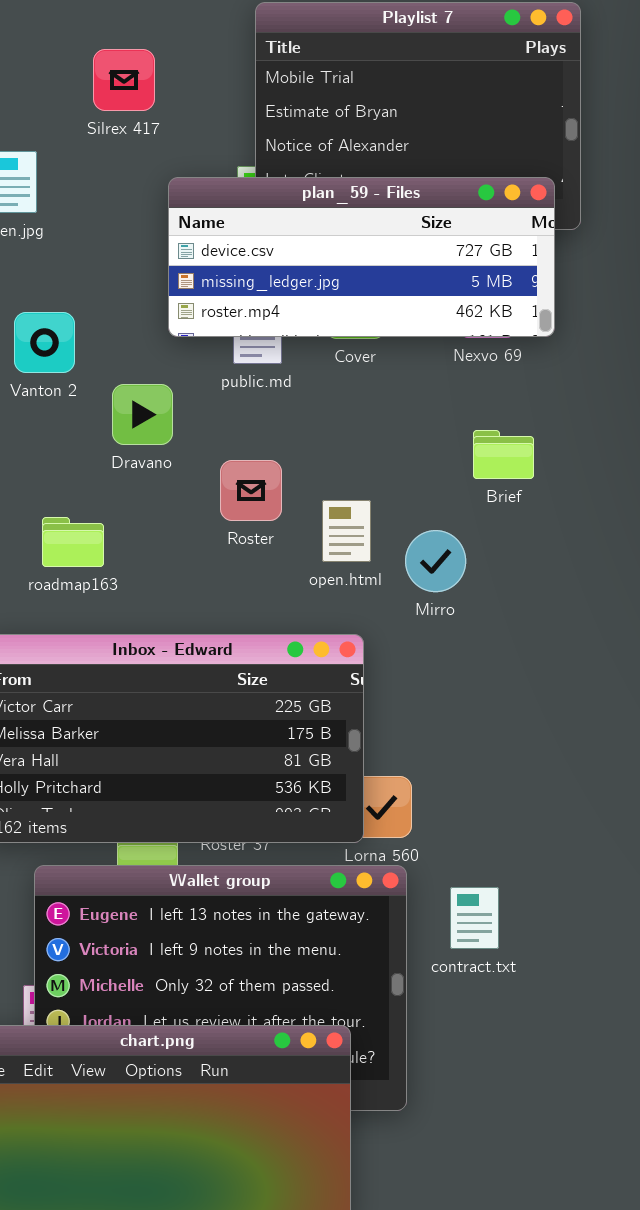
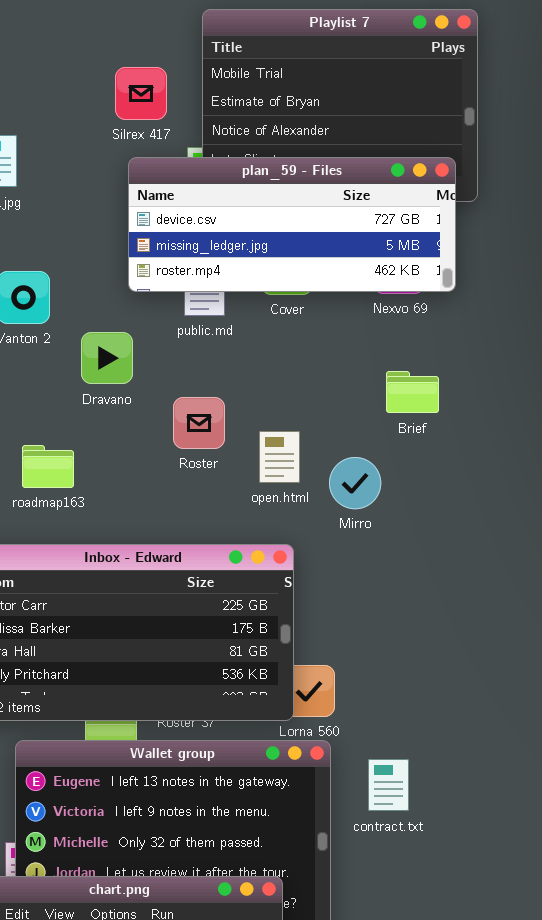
Silrex 417: [93,49,155,111] -> [115,67,167,120], moved

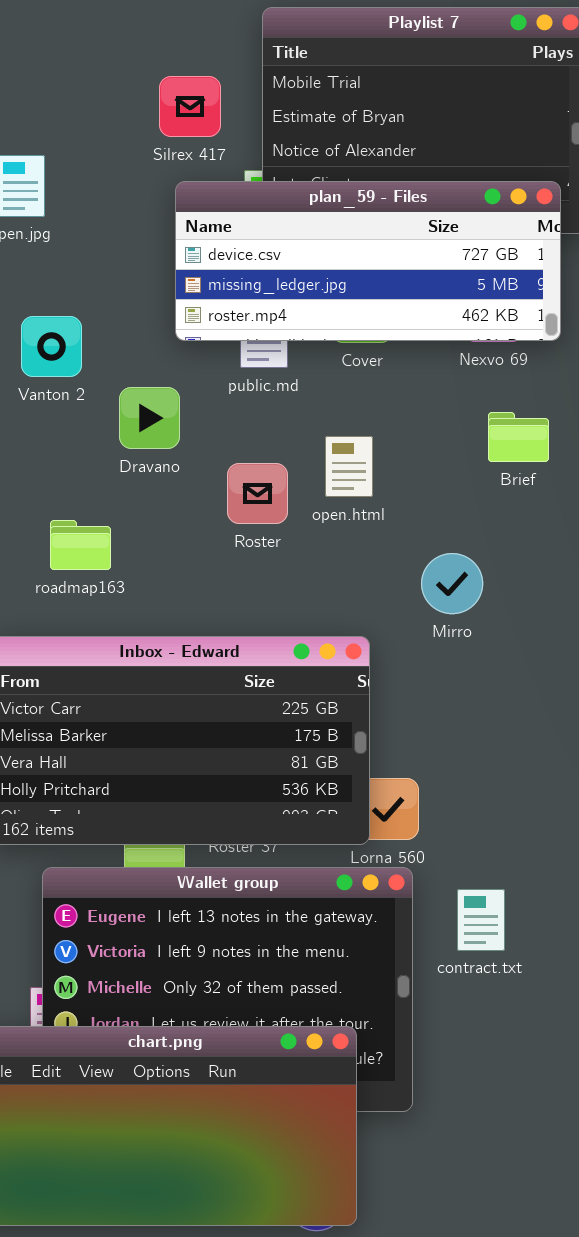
Brief: [386,371,439,413] -> [488,412,549,462], moved
open.html: [259,431,300,483] -> [325,436,373,497], moved
Mirro: [329,457,381,509] -> [421,553,483,614], moved

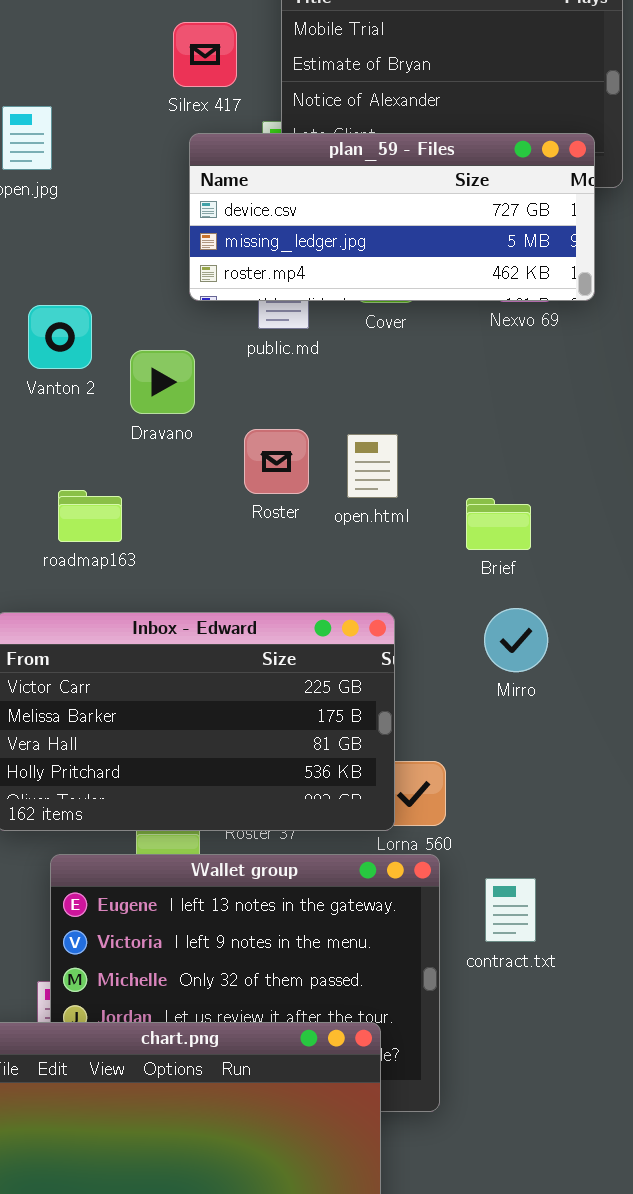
Vanton 2: [21,316,82,377] -> [28,305,92,369], moved
Brief: [488,412,549,462] -> [466,498,531,550], moved
open.html: [325,436,373,497] -> [347,434,398,498], moved
Mirro: [421,553,483,614] -> [484,608,548,672], moved

